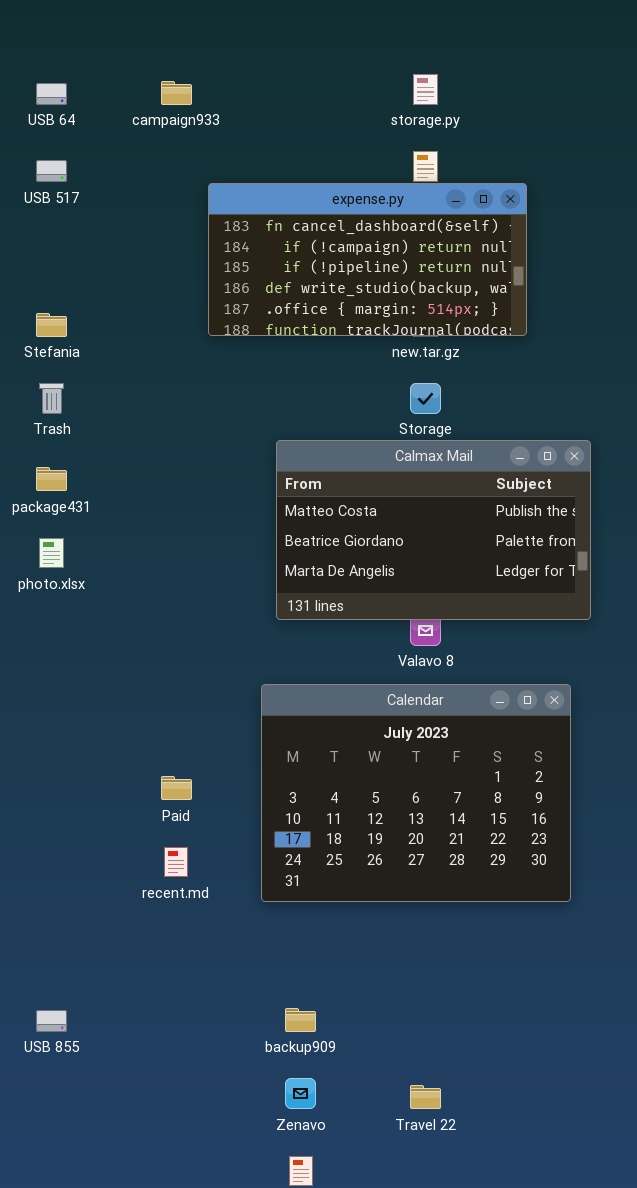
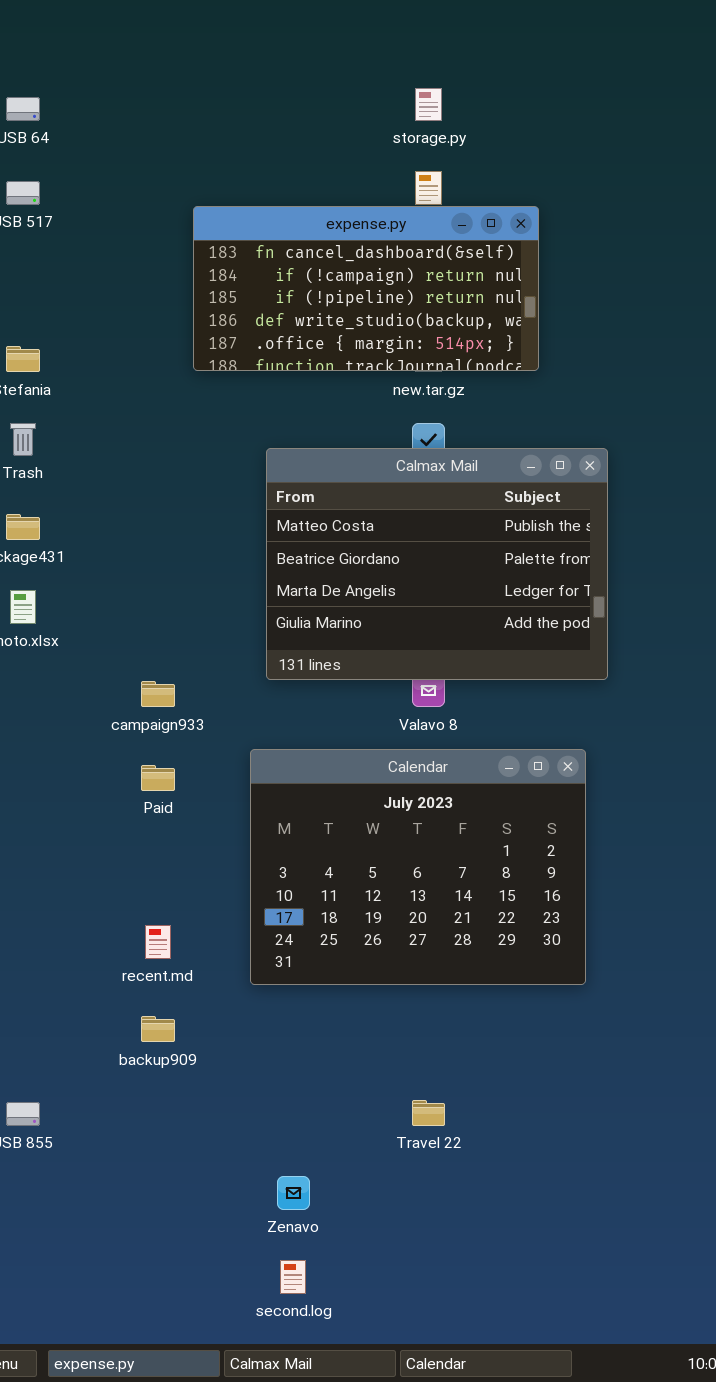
campaign933: [161,81,192,105] -> [141,681,175,707], moved
Calmax Mail: [276,440,591,620] -> [266,448,608,680], resized
Paid: [161,776,192,800] -> [141,765,175,791], moved
backup909: [285,1008,316,1032] -> [141,1016,175,1042], moved
Travel 22: [410,1085,441,1109] -> [412,1100,445,1126], moved

